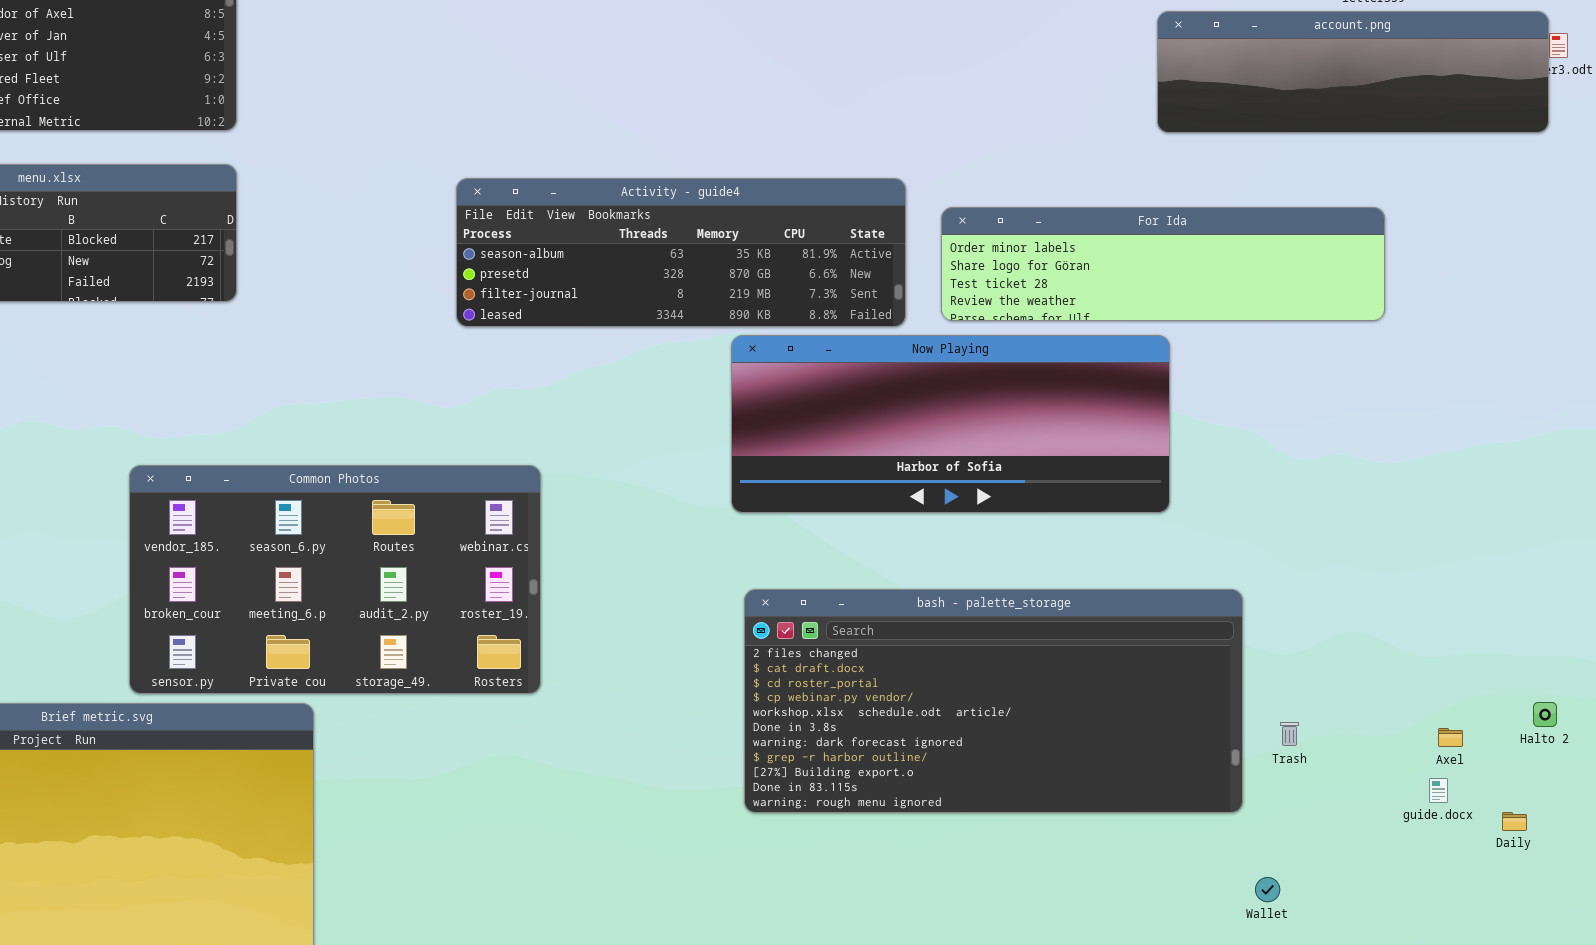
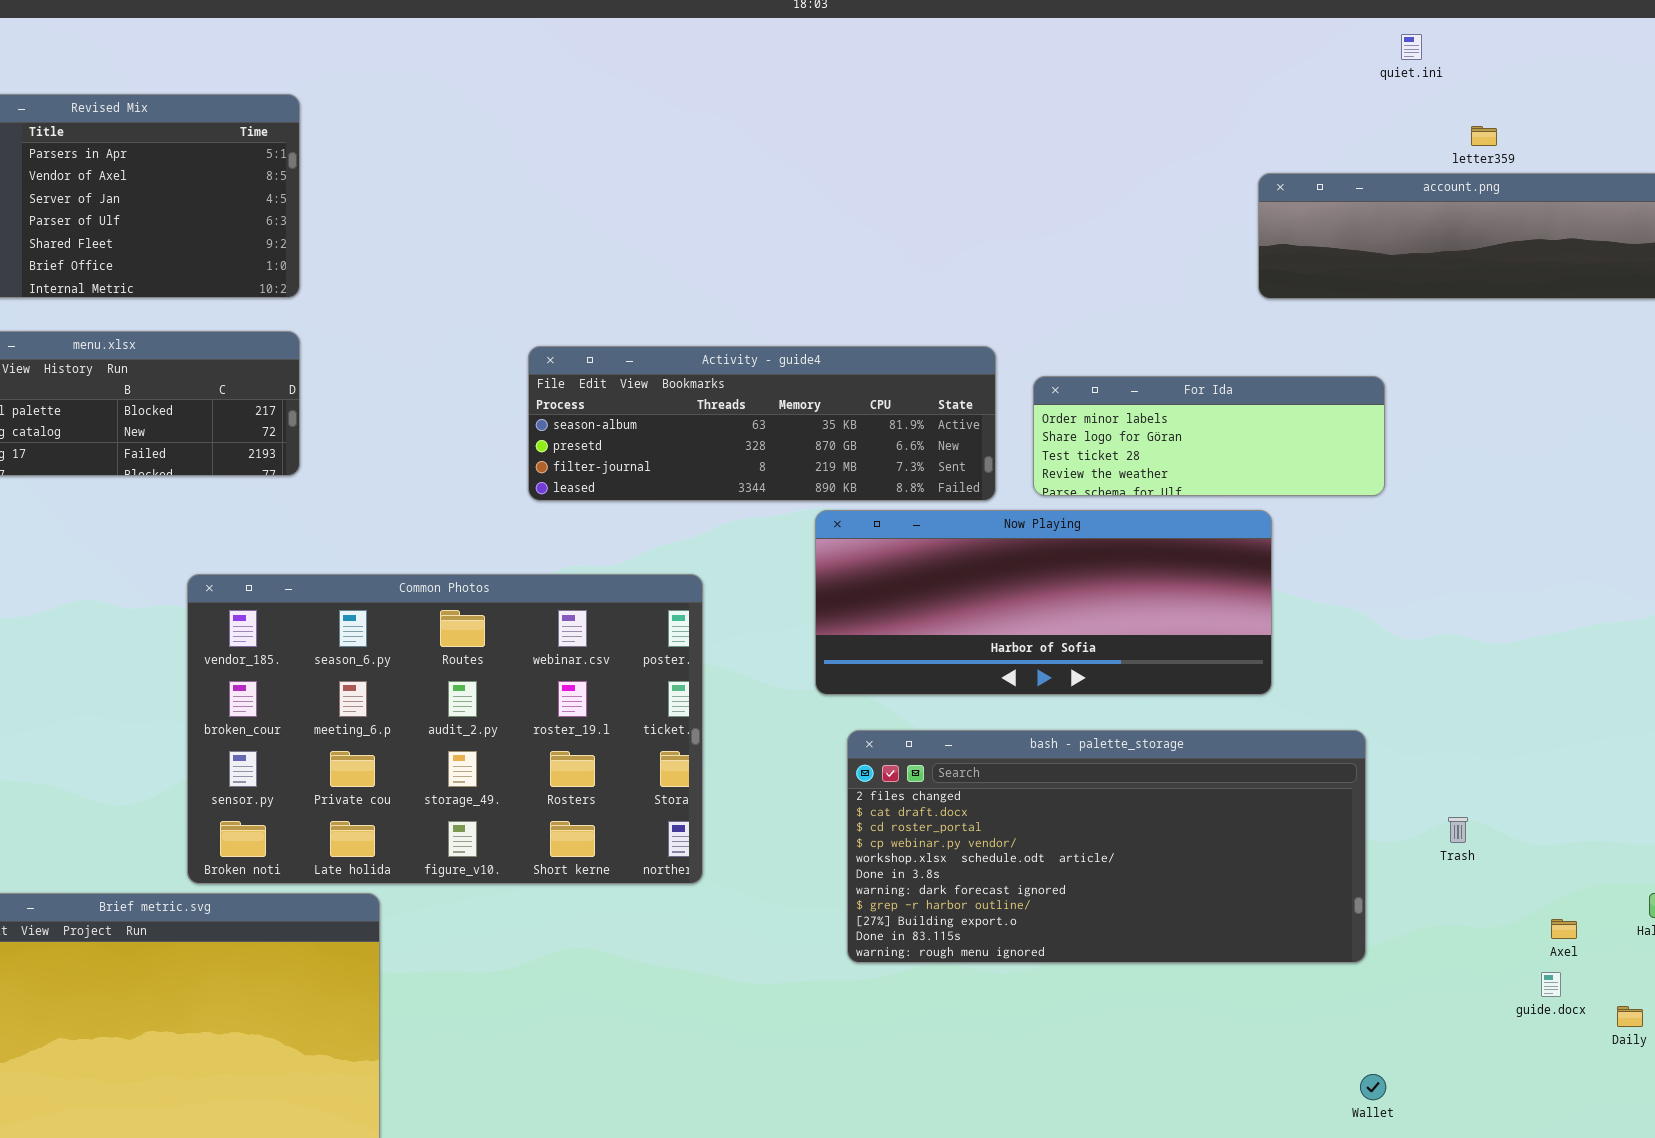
For Ida: [941,207,1385,321] -> [1033,376,1385,496], resized
Common Photos: [129,465,541,694] -> [187,574,703,884], resized
bash - palette_storage: [744,589,1243,813] -> [847,730,1366,963], moved
Trash: [1280,722,1299,746] -> [1448,817,1468,843], moved

